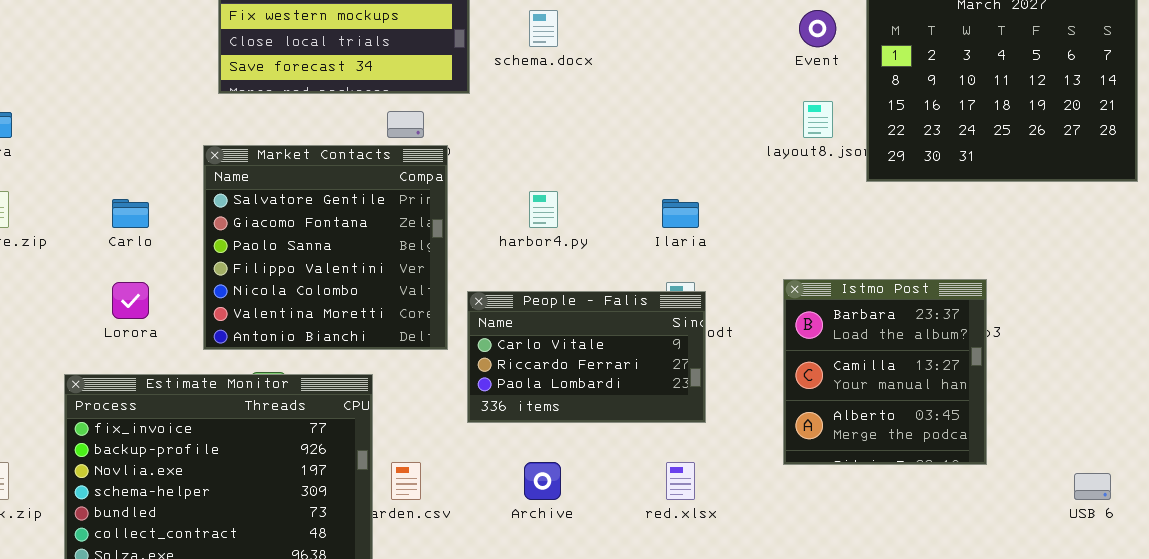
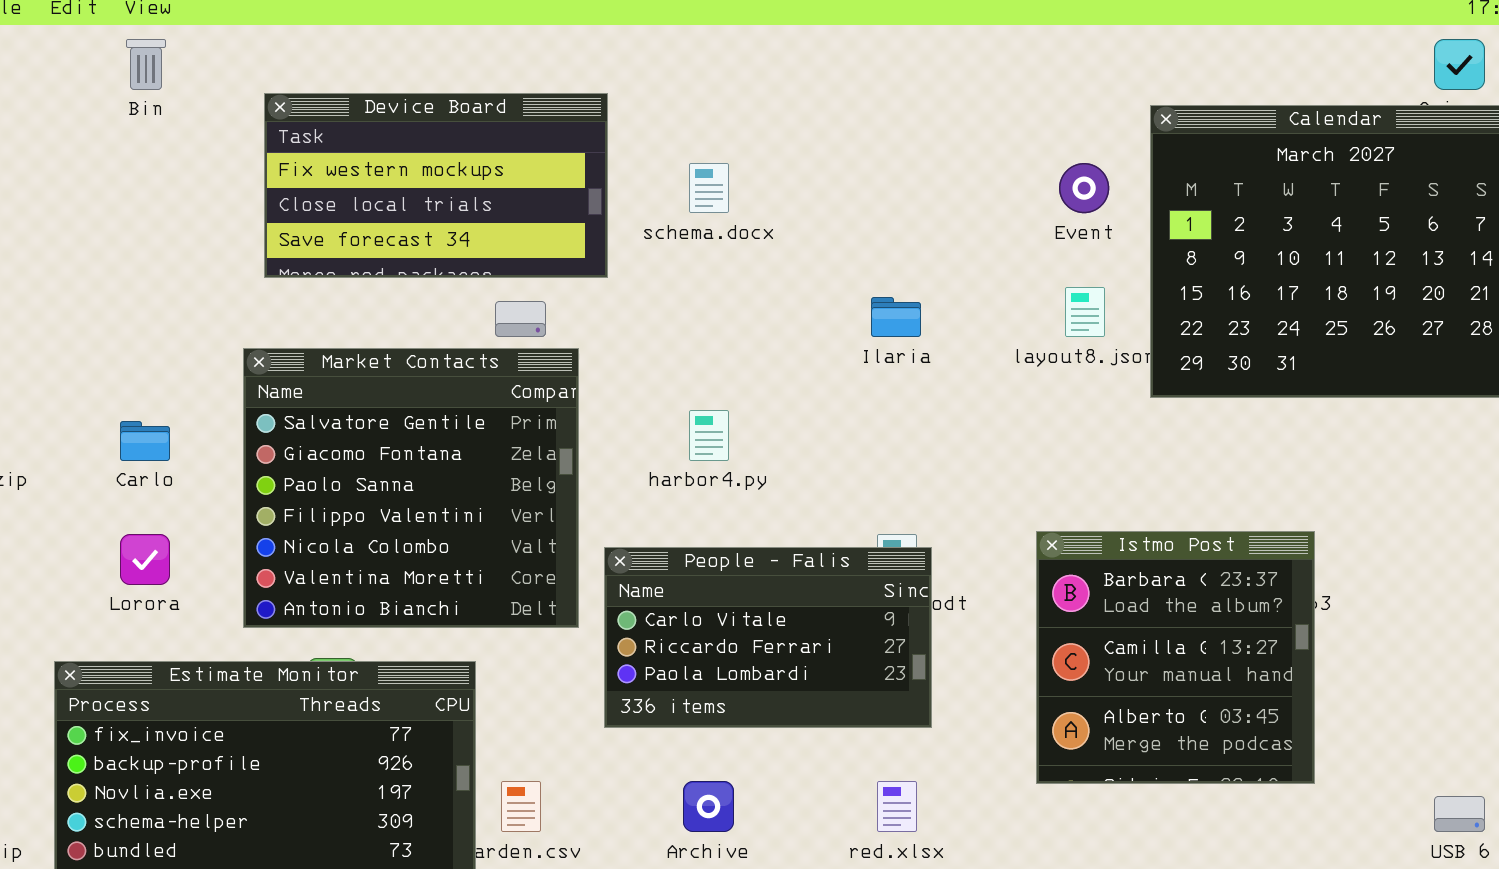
Ilaria: [662,199,699,228] -> [871,297,921,337], moved

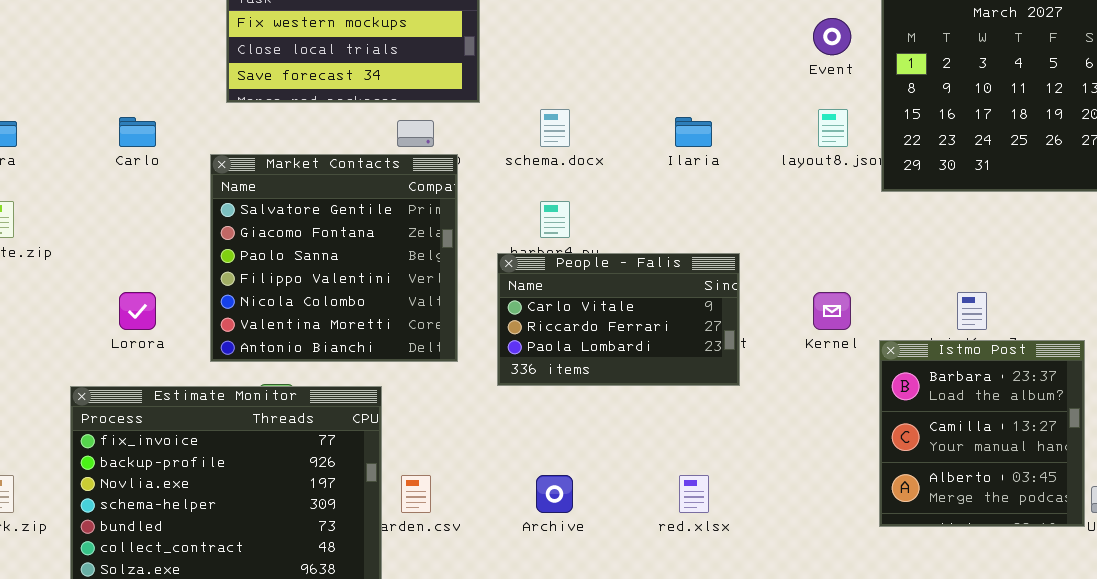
schema.docx: [689,163,729,213] -> [540,109,570,147], moved
Carlo: [120,421,170,461] -> [119,117,156,147], moved
Istmo Post: [1036,531,1315,784] -> [879,340,1085,527], moved
People - Falis: [604,547,932,728] -> [497,253,740,386], moved

